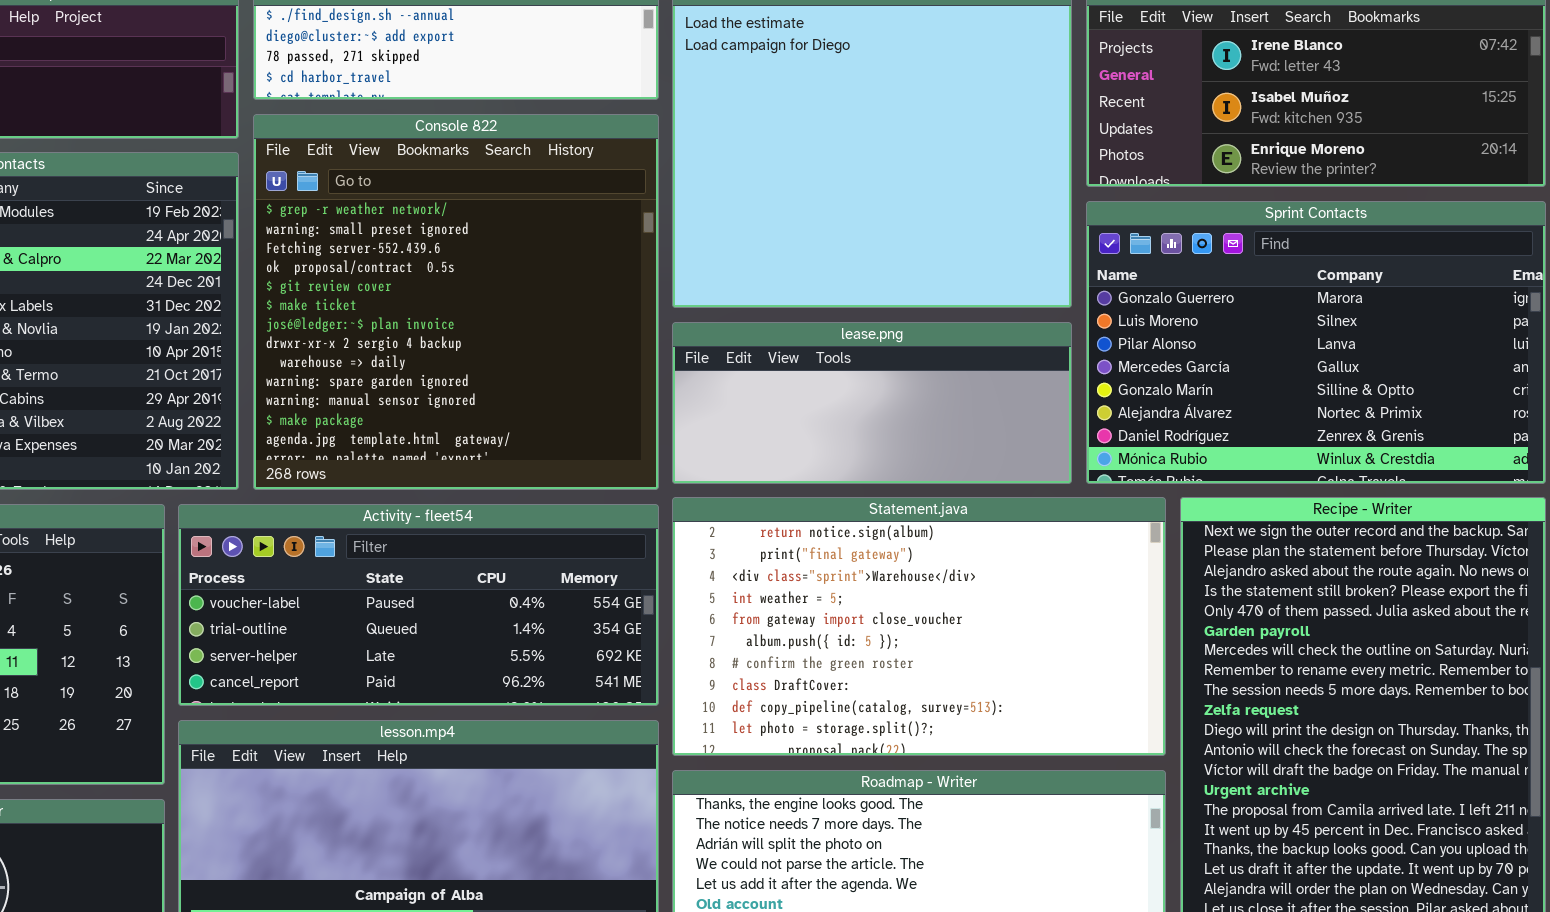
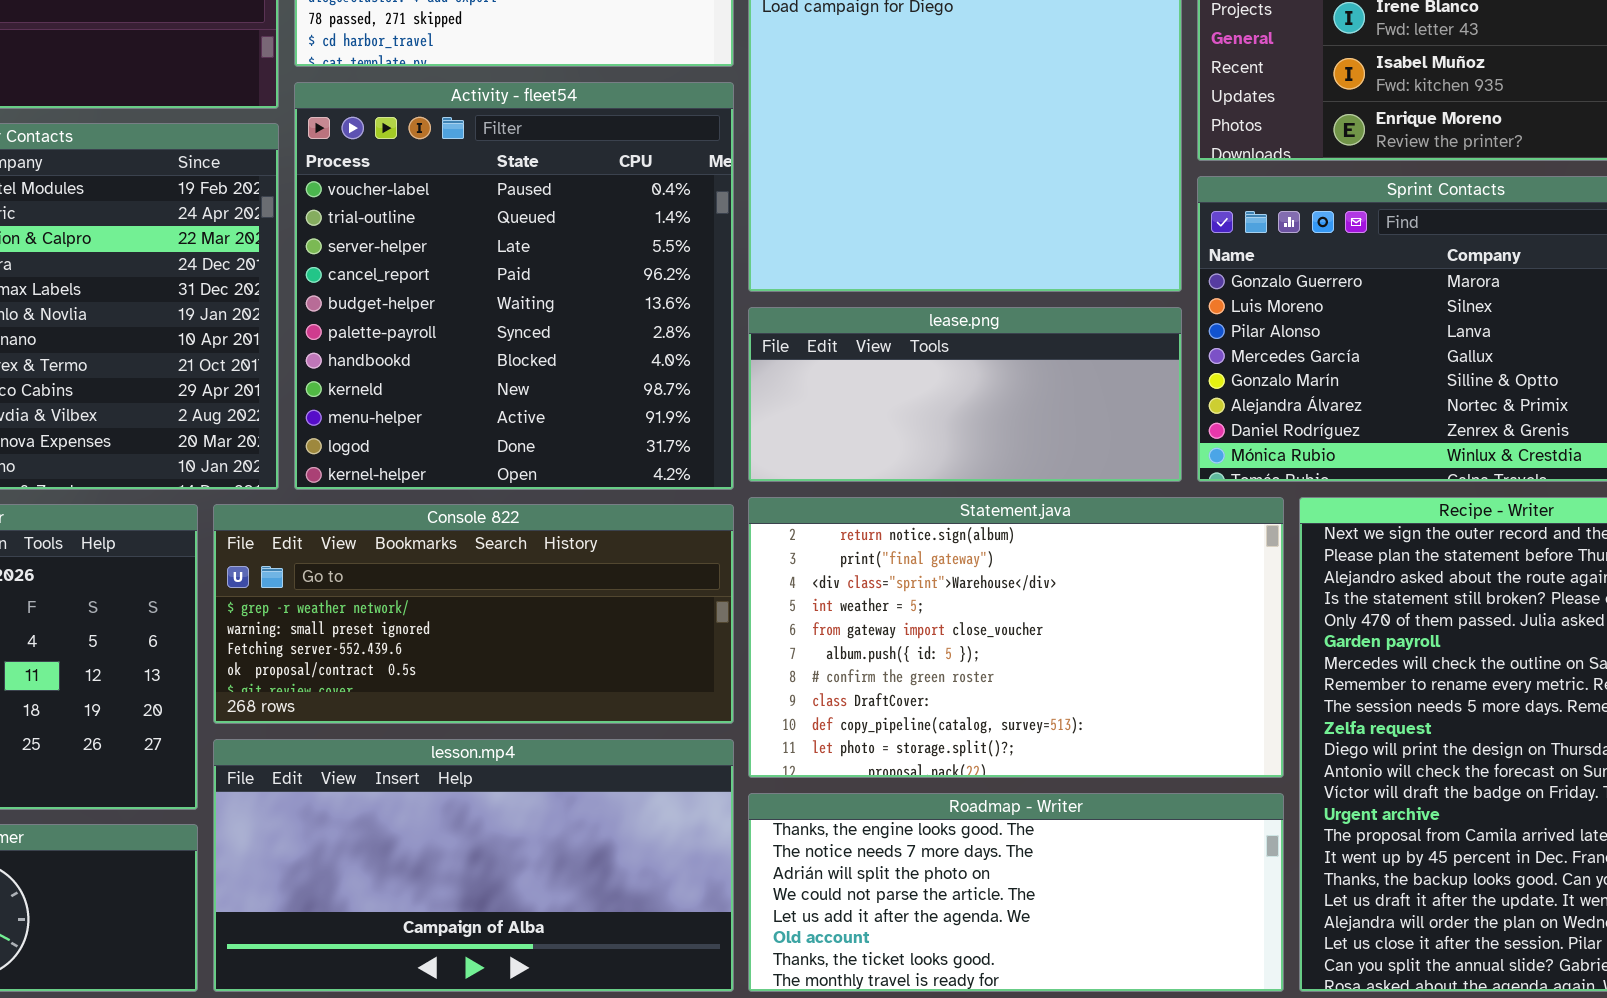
Console 822: [253,114,659,490] -> [213,504,734,724], moved, resized
Activity - fleet54: [178,504,659,706] -> [294,82,734,490], moved, resized

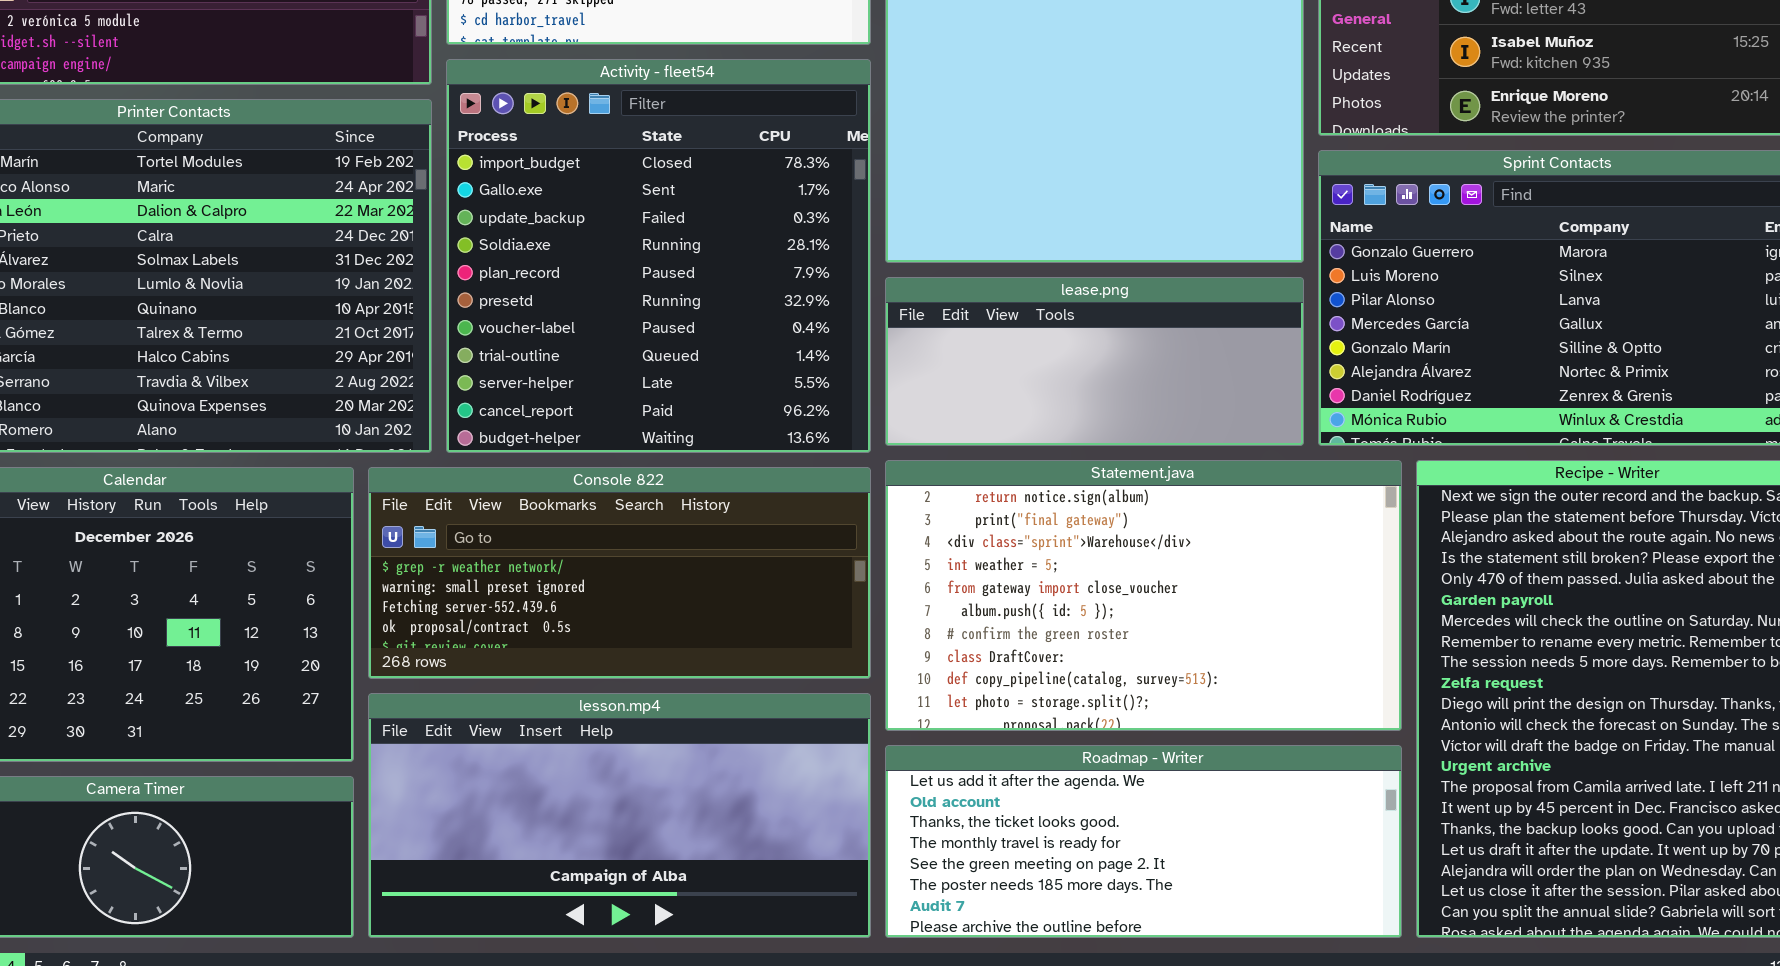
Activity - fleet54: [294,82,734,490] -> [446,59,871,453], scrolled up 6 rows
Roadmap - Writer: [748,793,1284,992] -> [885,745,1402,938], scrolled down 4 rows

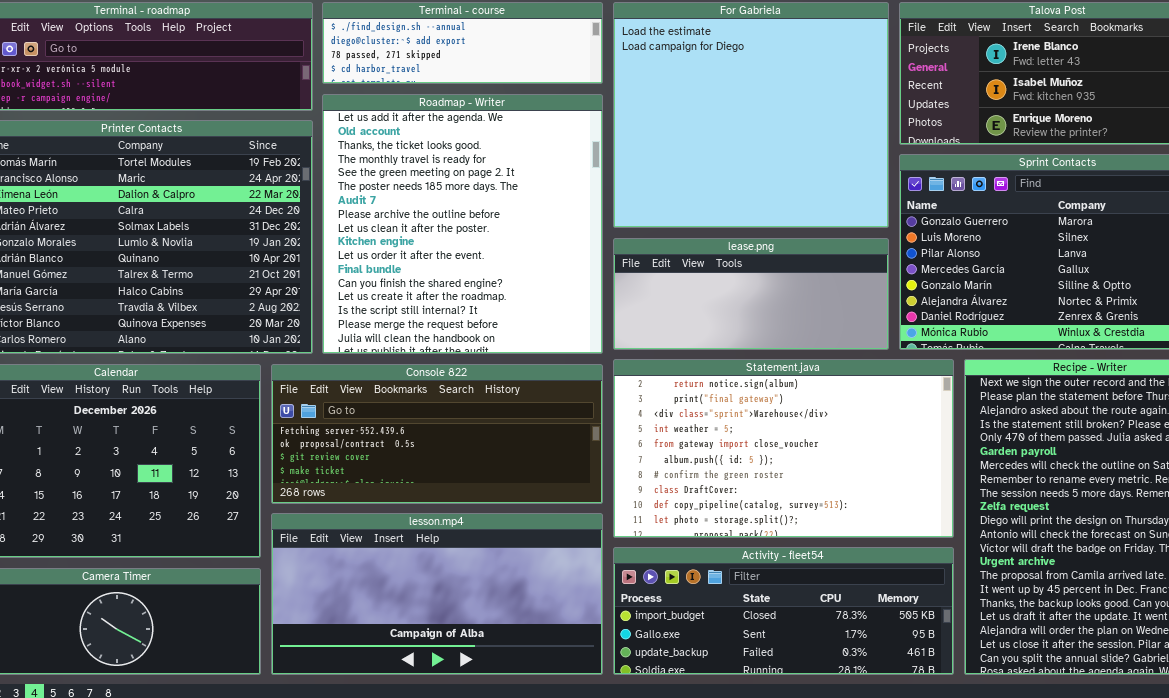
Activity - fleet54: [446,59,871,453] -> [613,547,954,675], moved, resized
Console 822: [368,467,871,679] -> [271,364,603,504], scrolled down 2 rows
Roadmap - Writer: [885,745,1402,938] -> [322,94,603,354], moved, resized

